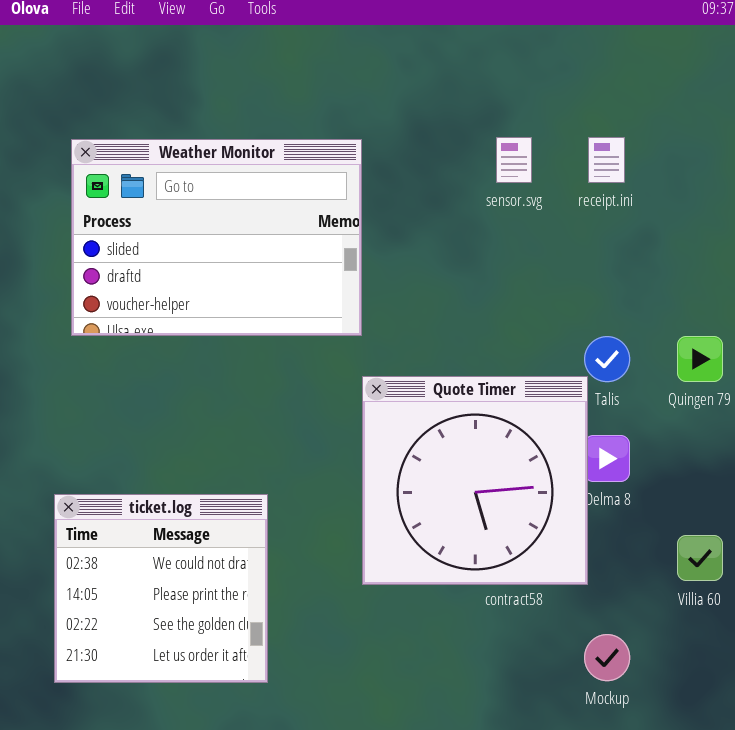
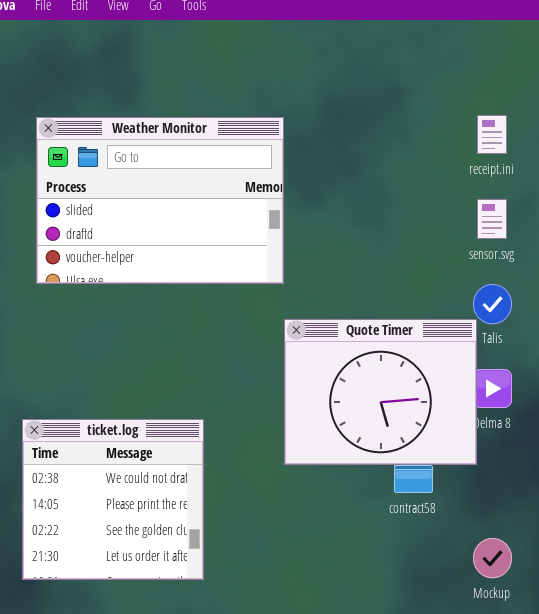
sensor.svg: [496,137,532,183] -> [477,199,507,239], moved
Quote Timer: [362,376,588,585] -> [284,319,477,465], resized

